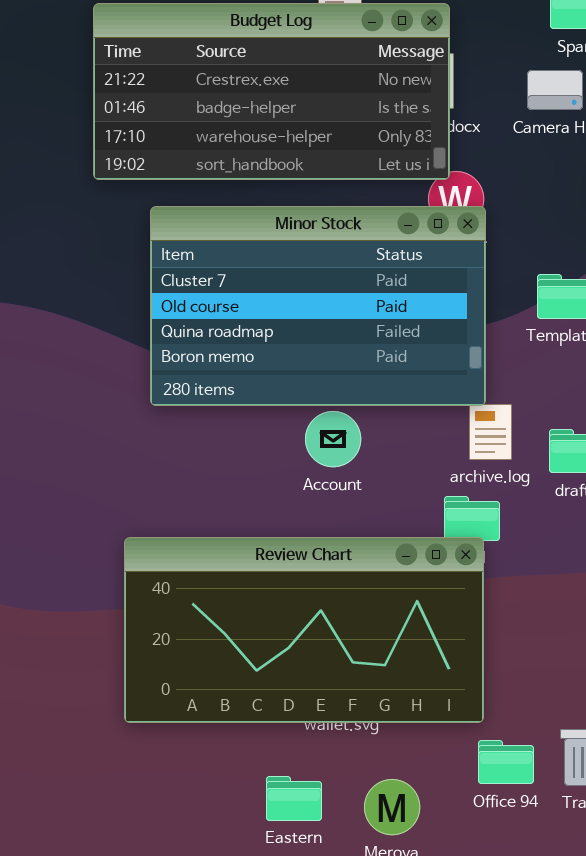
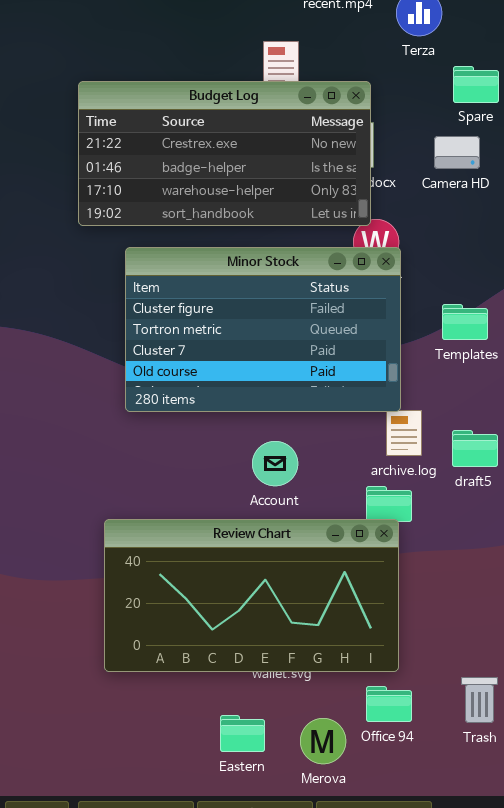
Minor Stock: [150,206,486,406] -> [125,247,401,412], scrolled up 2 rows
Account: [305,411,361,467] -> [252,441,298,486], moved
Office 94: [478,740,534,784] -> [366,686,412,722], moved

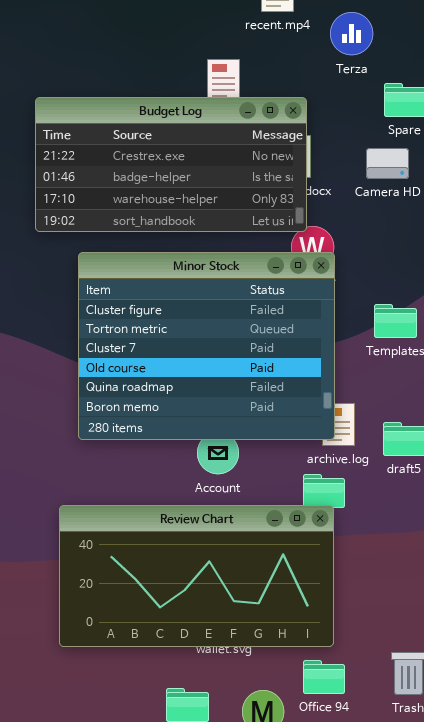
Minor Stock: [125,247,401,412] -> [78,252,335,440], resized

